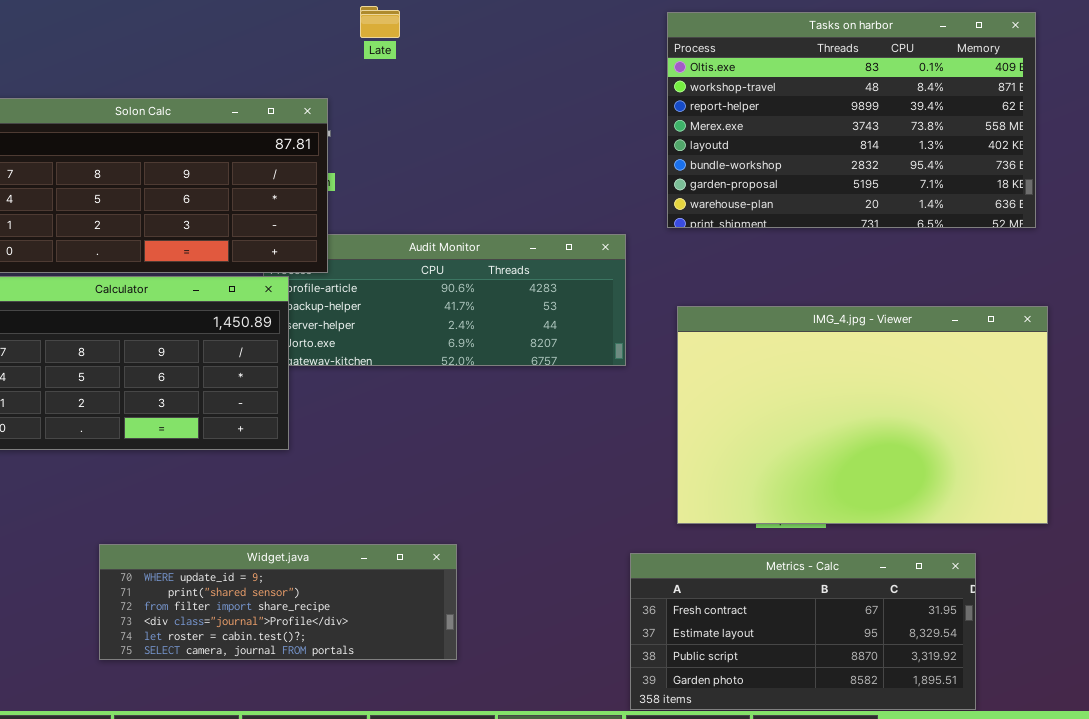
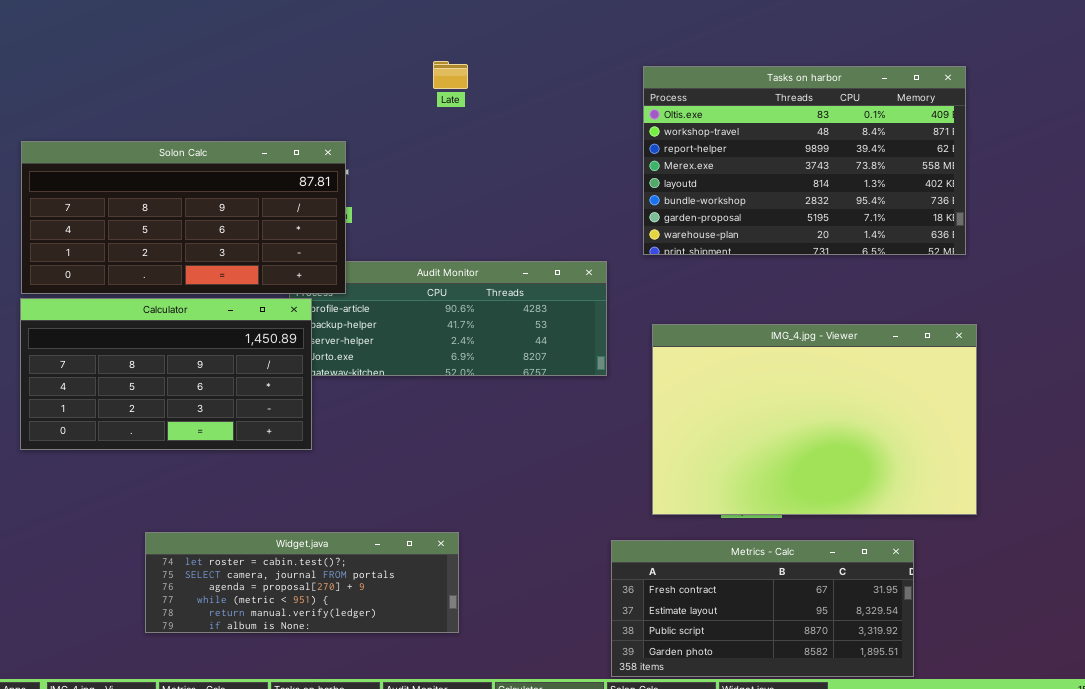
Late: [360,6,400,38] -> [433,61,468,89], moved
Widget.java: [99,544,457,660] -> [145,532,459,633], scrolled down 4 rows

